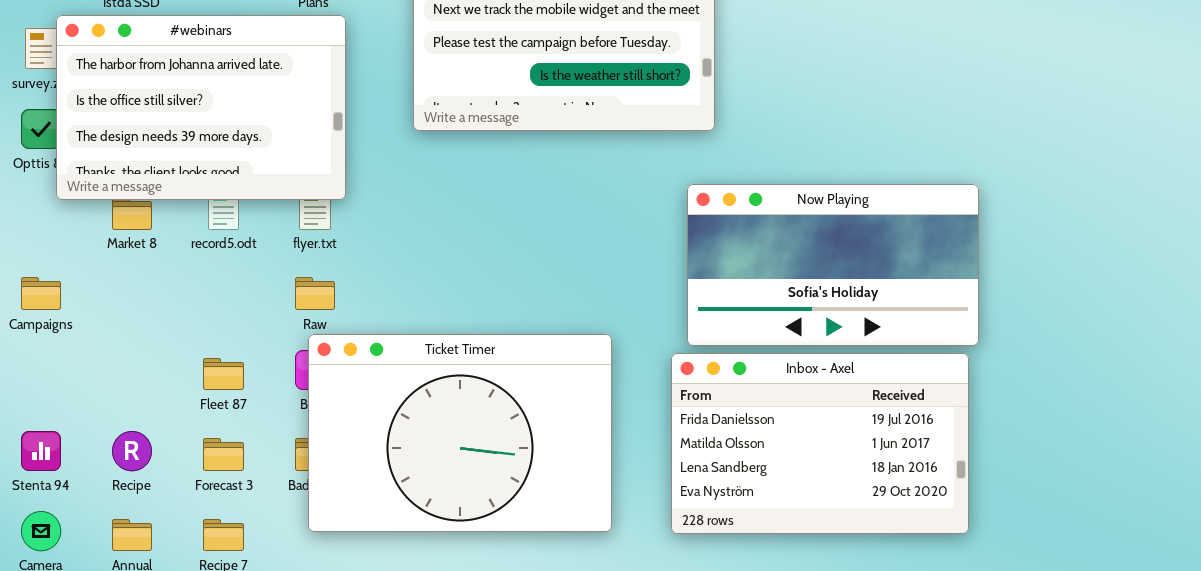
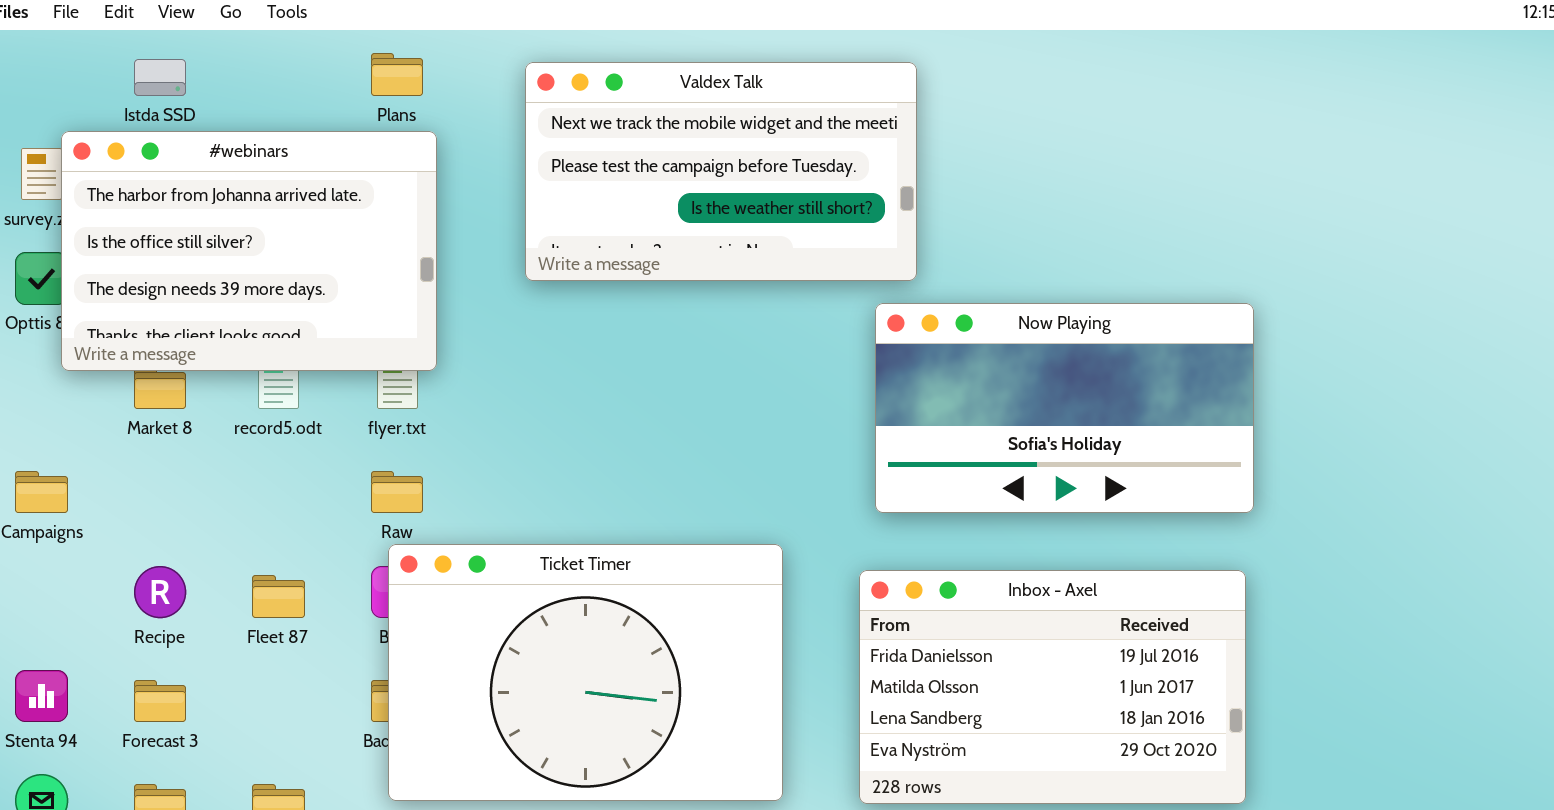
Now Playing: [687,184,979,346] -> [875,303,1254,513], moved
Recipe: [112,431,152,471] -> [134,566,186,618], moved
Forecast 3: [203,438,244,471] -> [134,680,186,722], moved

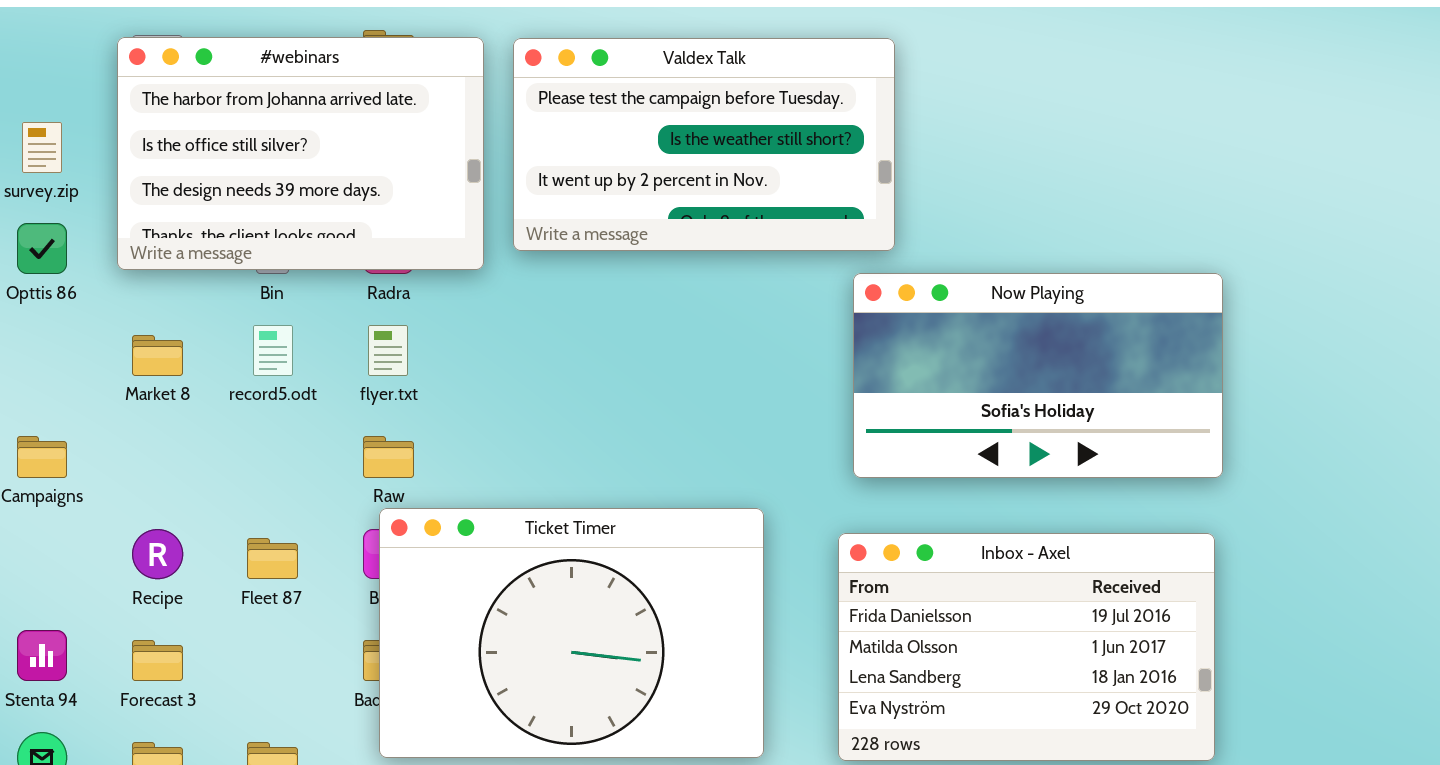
Valdex Talk: [525,62,917,281] -> [513,38,895,251], scrolled down 1 row
#webinars: [61,131,437,371] -> [117,37,484,270], moved

